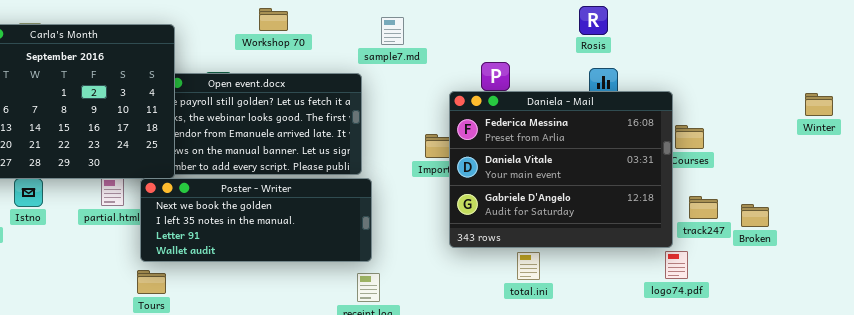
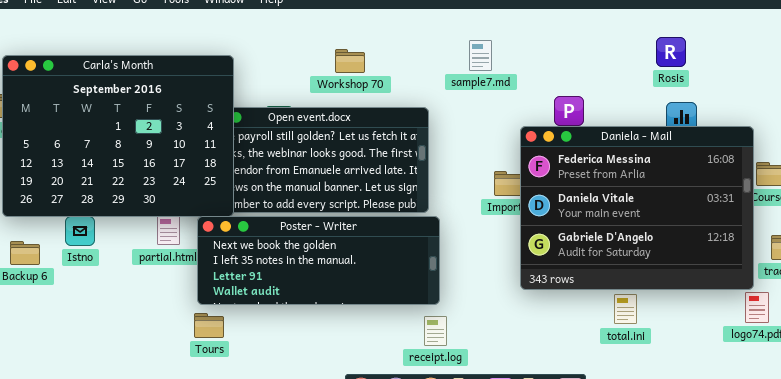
Workshop 70: [259,8,288,31] -> [335,49,365,73], moved
sample7.md: [381,17,404,45] -> [469,40,492,71], moved
total.ini: [517,252,540,280] -> [614,294,637,324], moved

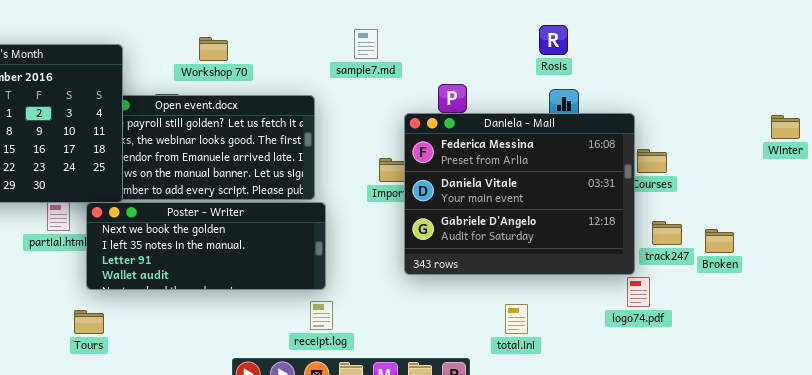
Workshop 70: [335,49,365,73] -> [199,37,228,61], moved
total.ini: [614,294,637,324] -> [505,304,528,334], moved
Tours: [194,313,224,338] -> [74,310,104,334], moved

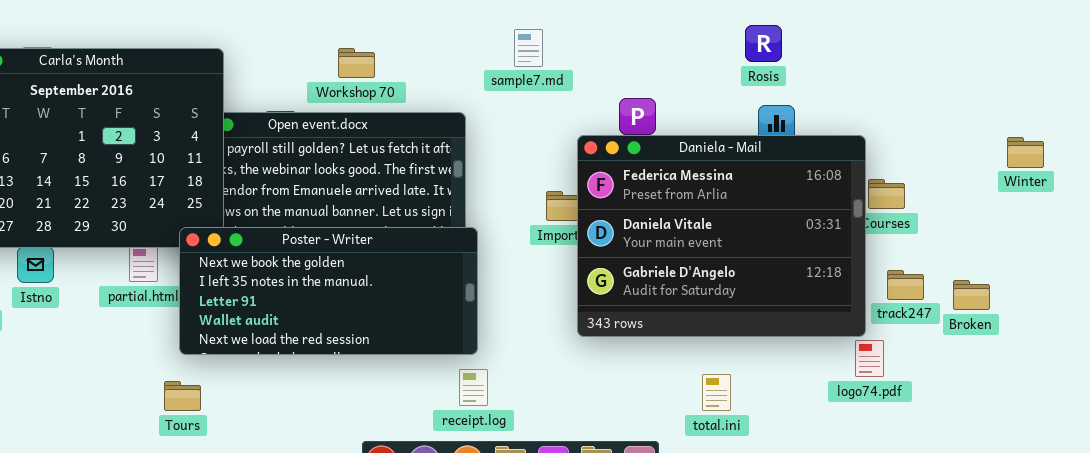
Workshop 70: [199,37,228,61] -> [338,48,375,78], moved
Winter: [771,115,800,139] -> [1007,137,1044,168], moved
Poster - Writer: [86,202,326,290] -> [179,227,478,355], resized

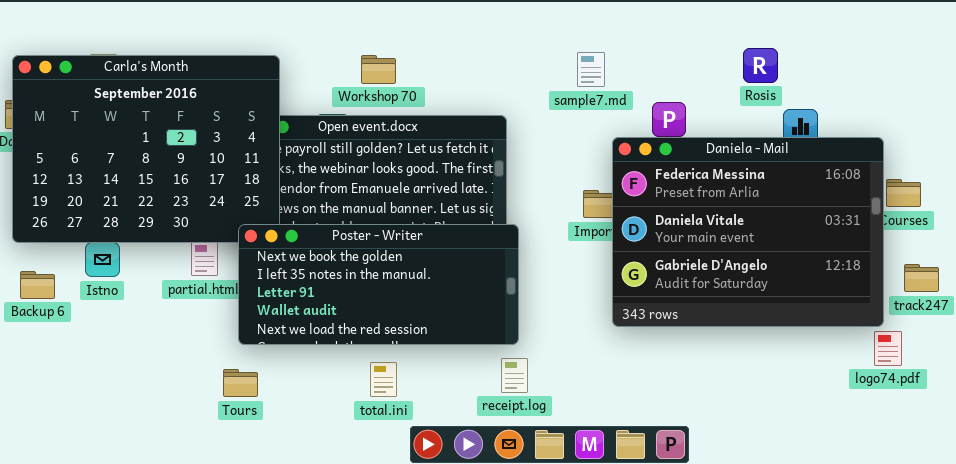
Rosis: [745,25,782,62] -> [743,48,778,83], moved
sample7.md: [514,29,543,67] -> [577,52,605,87], moved
Workshop 70: [338,48,375,78] -> [361,55,396,84], moved
total.ini: [702,374,731,411] -> [370,362,397,397], moved

